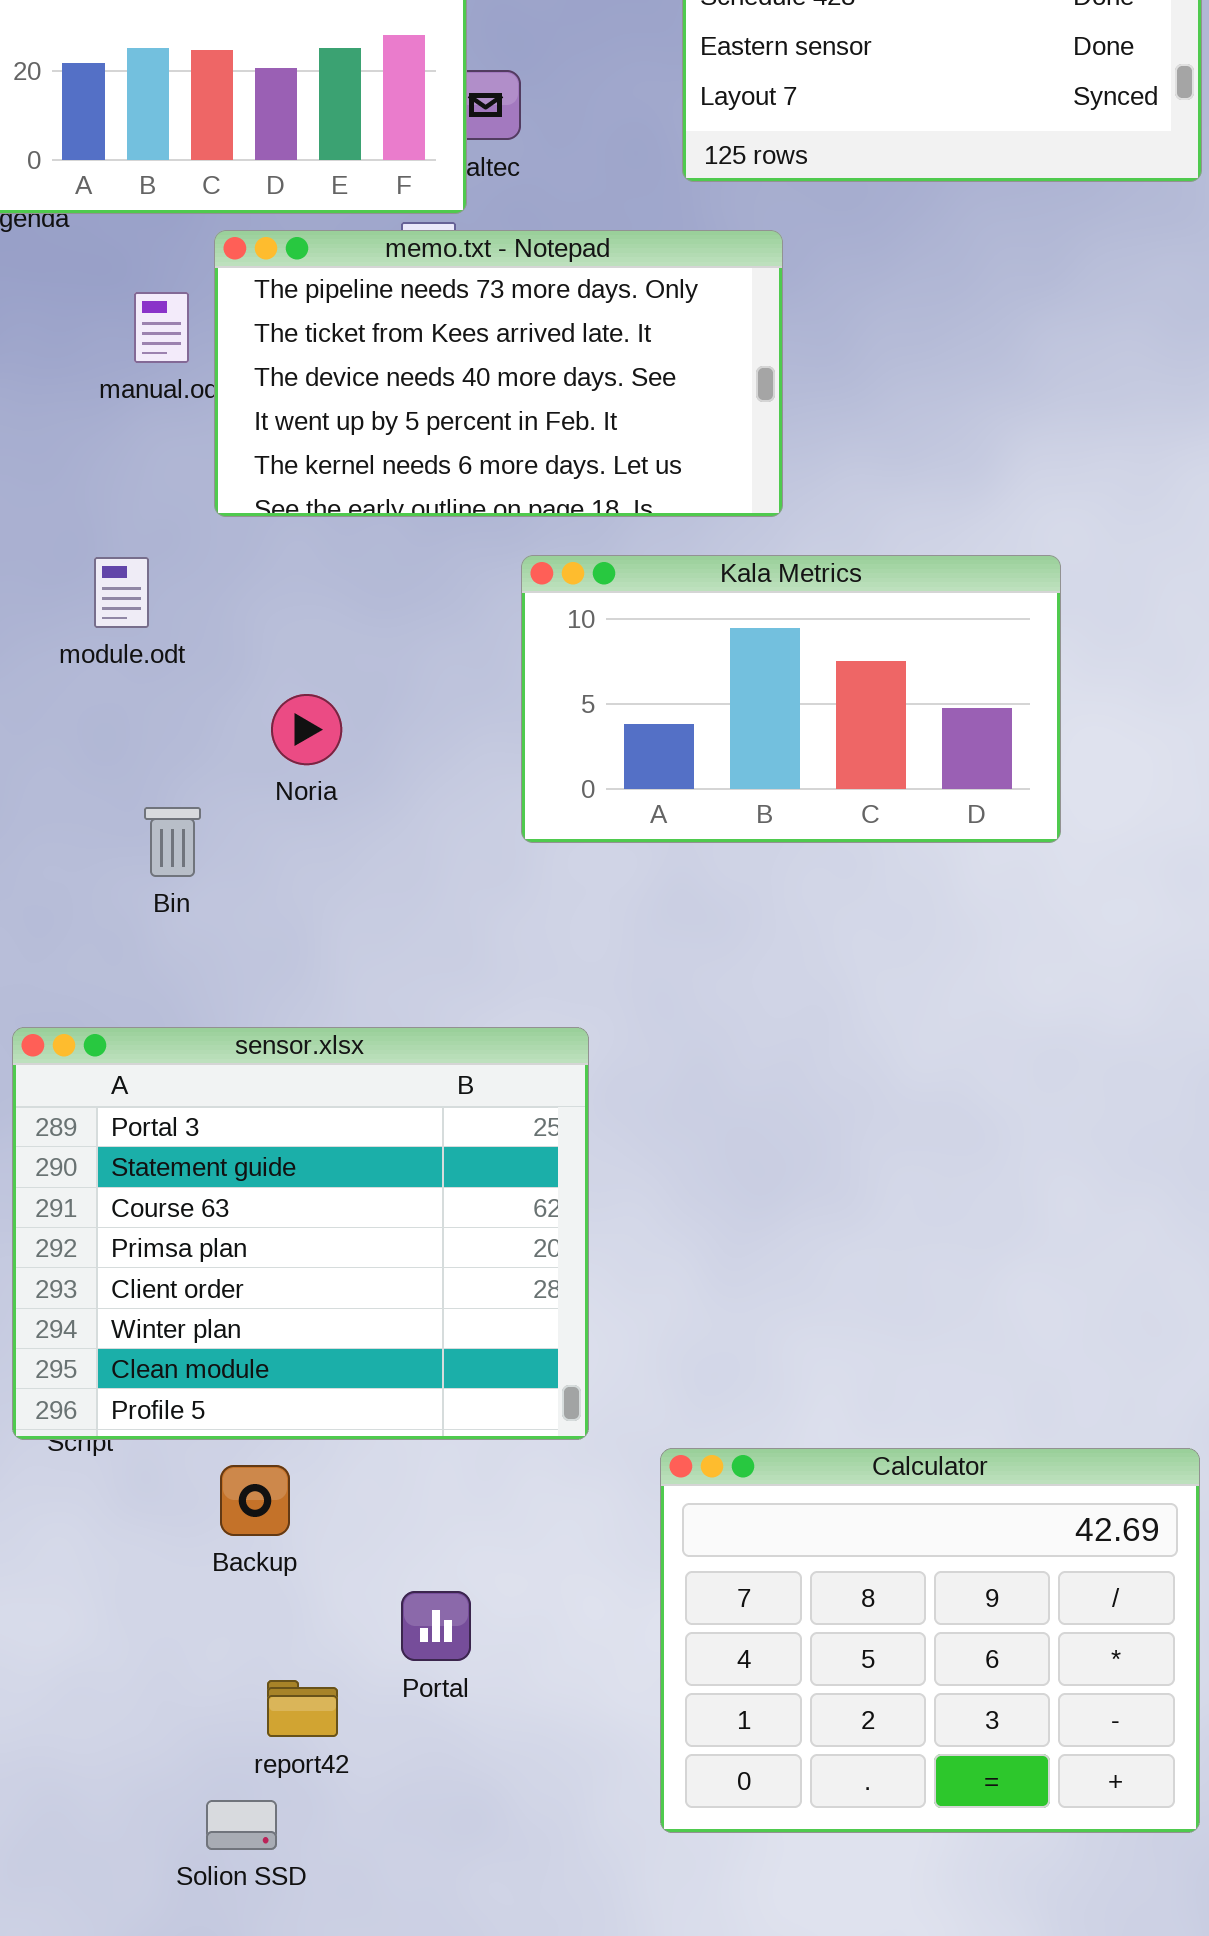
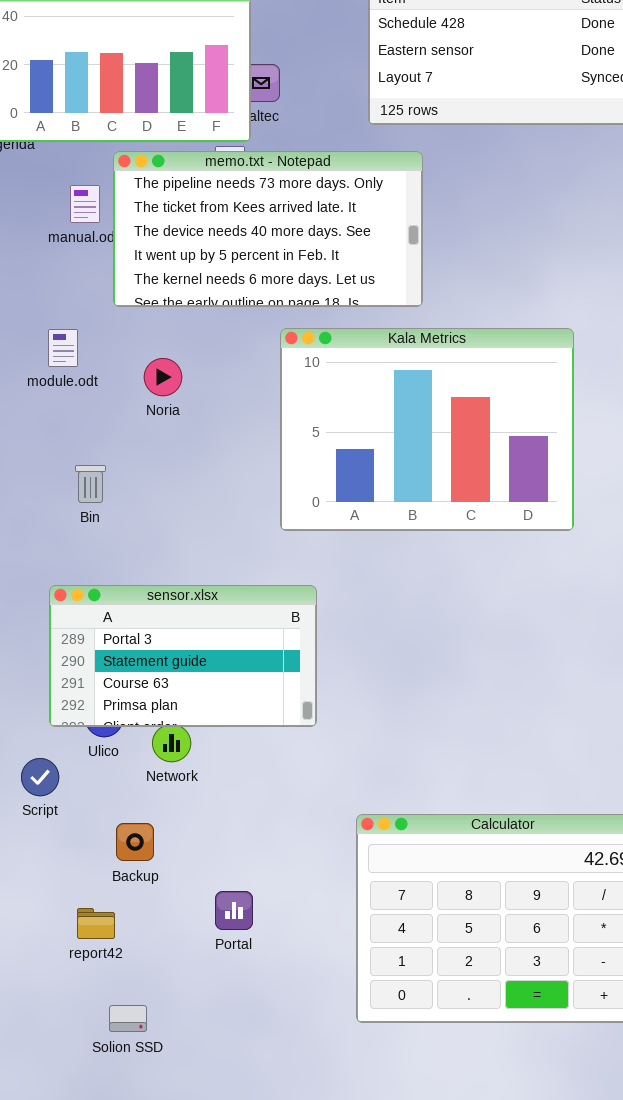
Kala Metrics: [521,555,1061,843] -> [280,328,574,531], resized
Noria: [271,694,342,765] -> [144,358,182,396], moved
sensor.xlsx: [12,1027,589,1440] -> [49,585,317,727], resized
report42: [267,1680,338,1737] -> [77,908,115,939], moved

